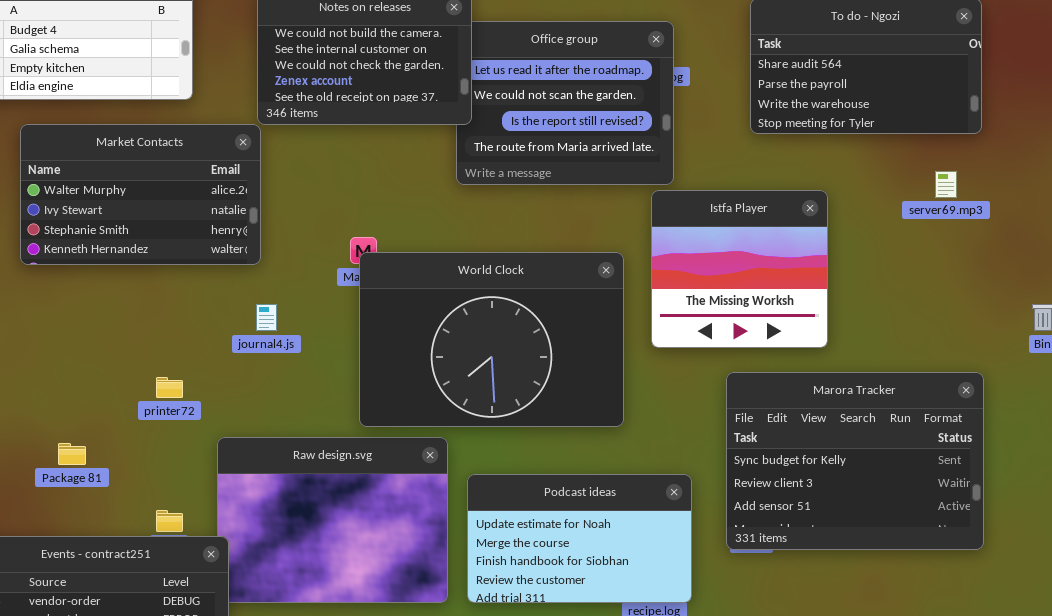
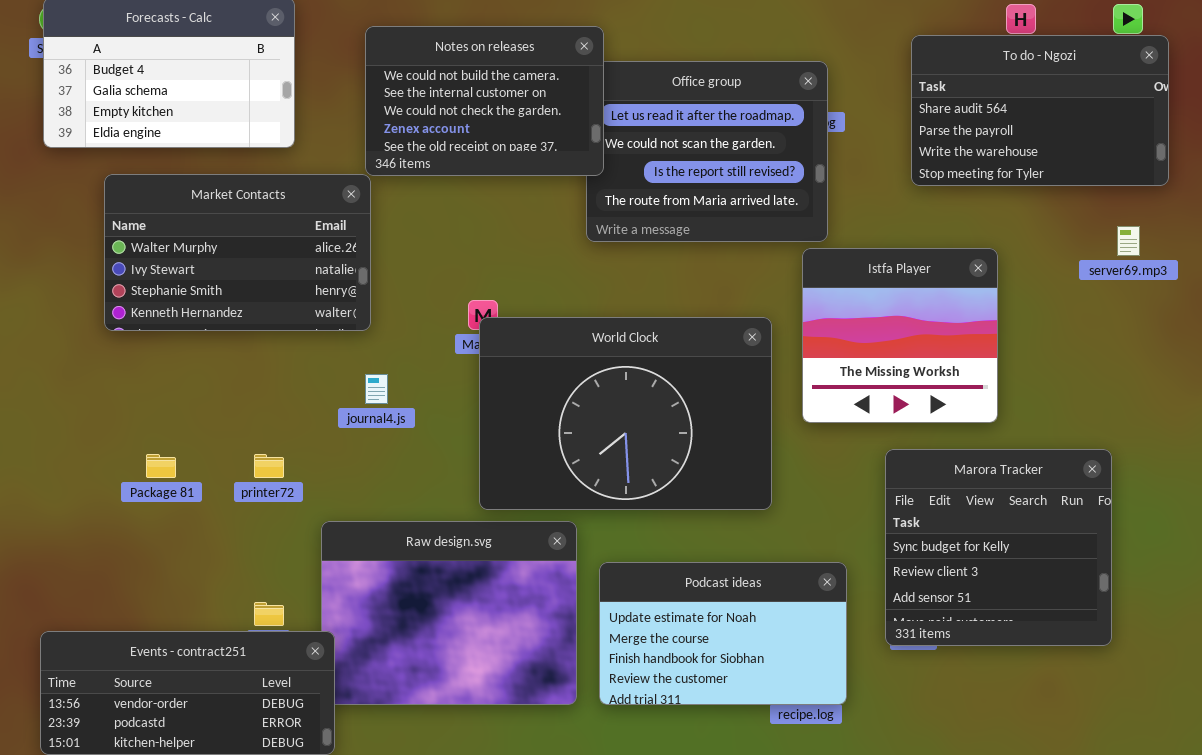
Marora Tracker: [726,372,984,550] -> [885,449,1112,646], resized
Package 81: [58,443,86,465] -> [146,454,176,478], moved

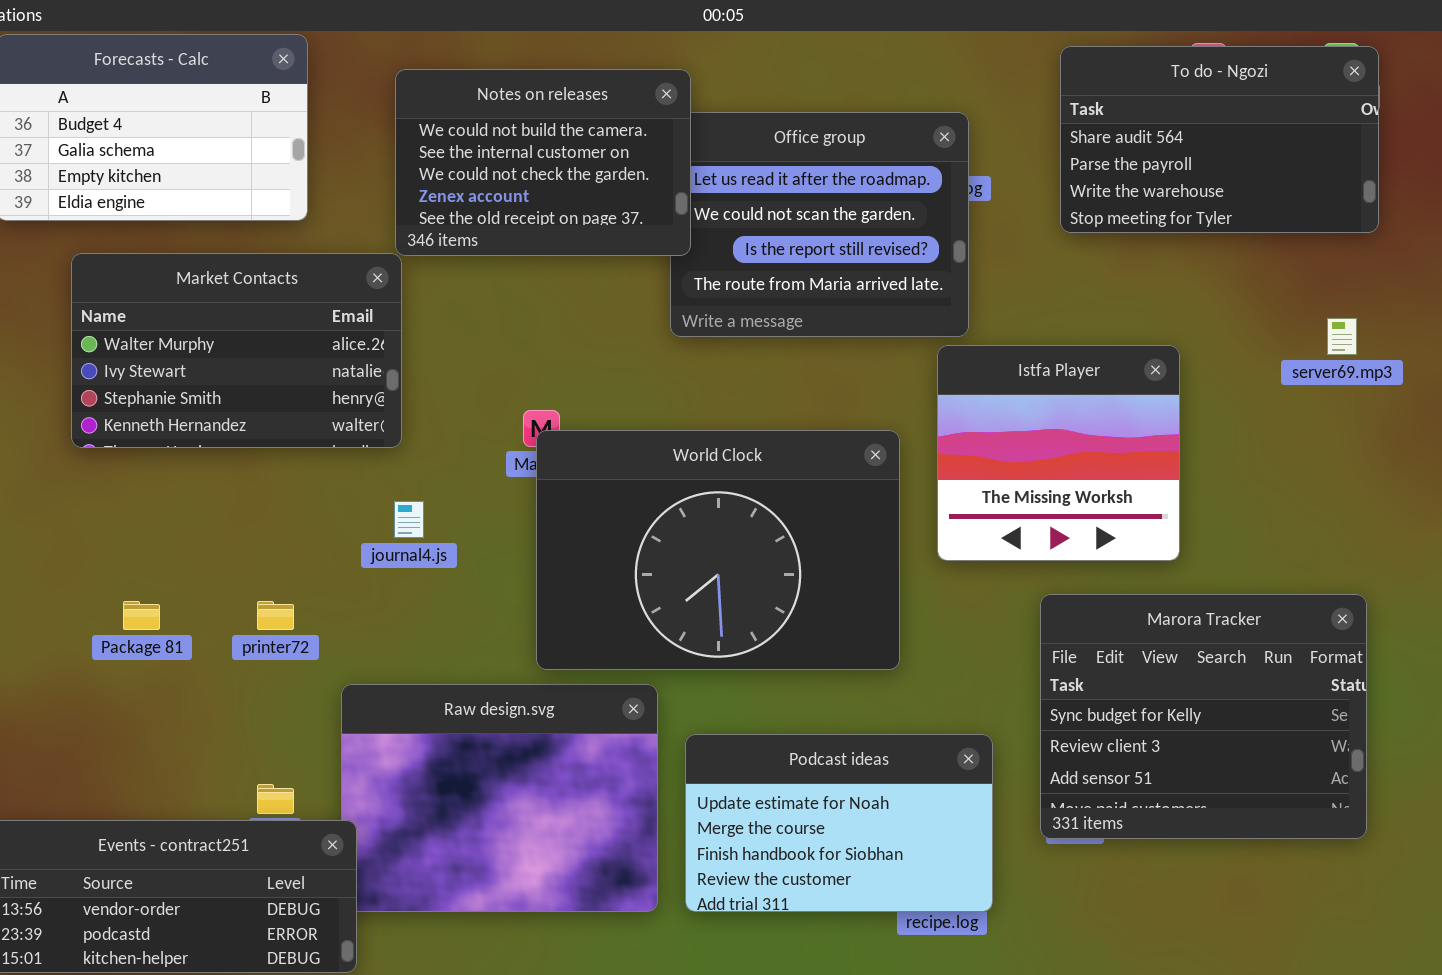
To do - Ngozi: [911,35,1169,186] -> [1060,46,1379,233], moved
Marora Tracker: [885,449,1112,646] -> [1040,594,1367,839], resized

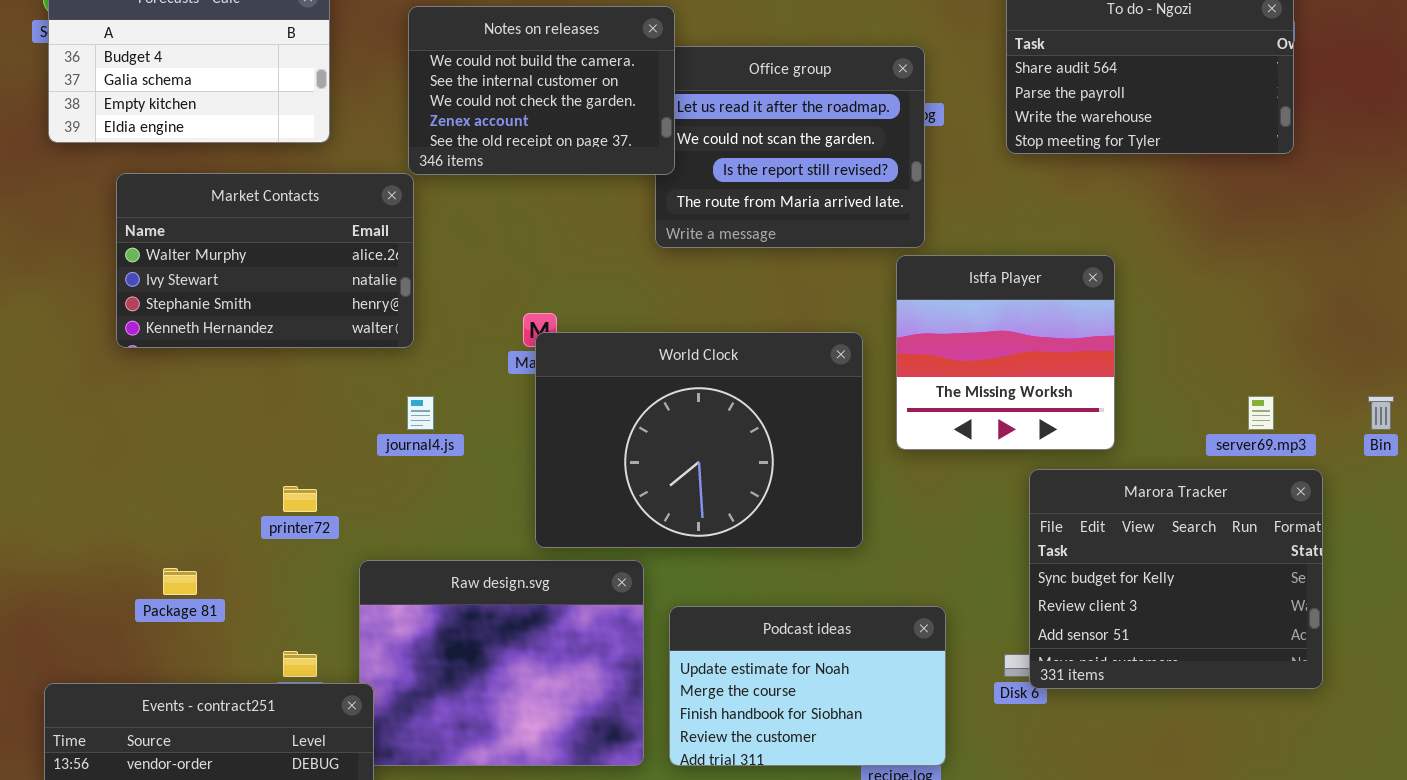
server69.mp3: [1327,318,1357,355] -> [1248,396,1274,430], moved
Marora Tracker: [1040,594,1367,839] -> [1029,469,1323,689], moved
Package 81: [123,601,160,630] -> [163,568,197,595], moved

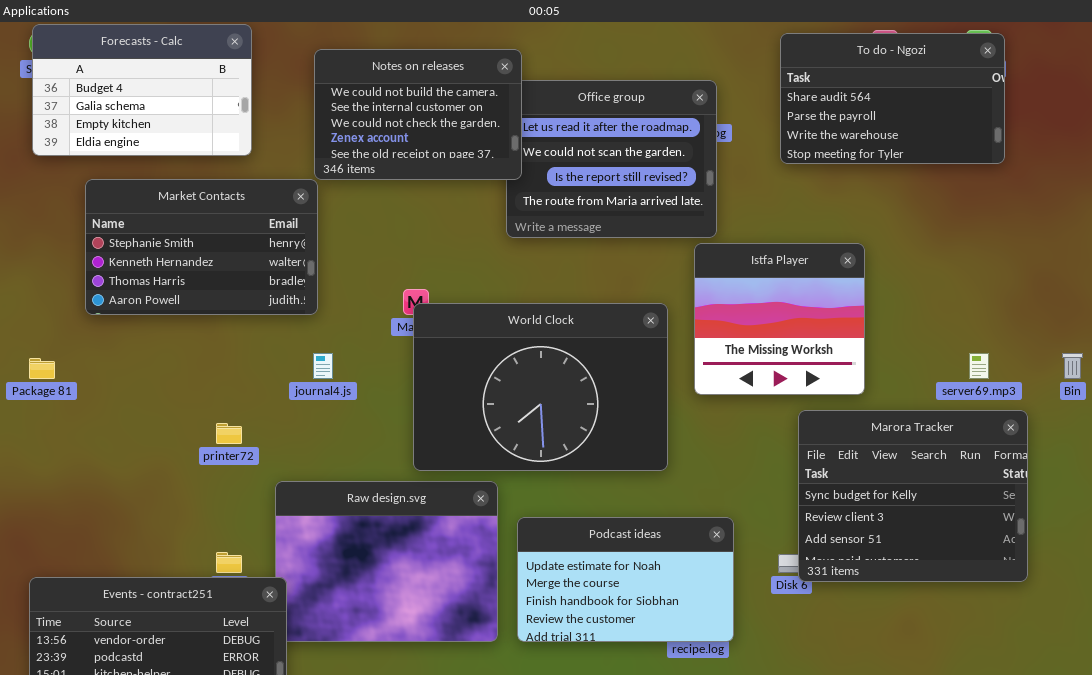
Market Contacts: [116,173,414,348] -> [85,179,318,315], scrolled down 2 rows
Package 81: [163,568,197,595] -> [29,358,55,379], moved

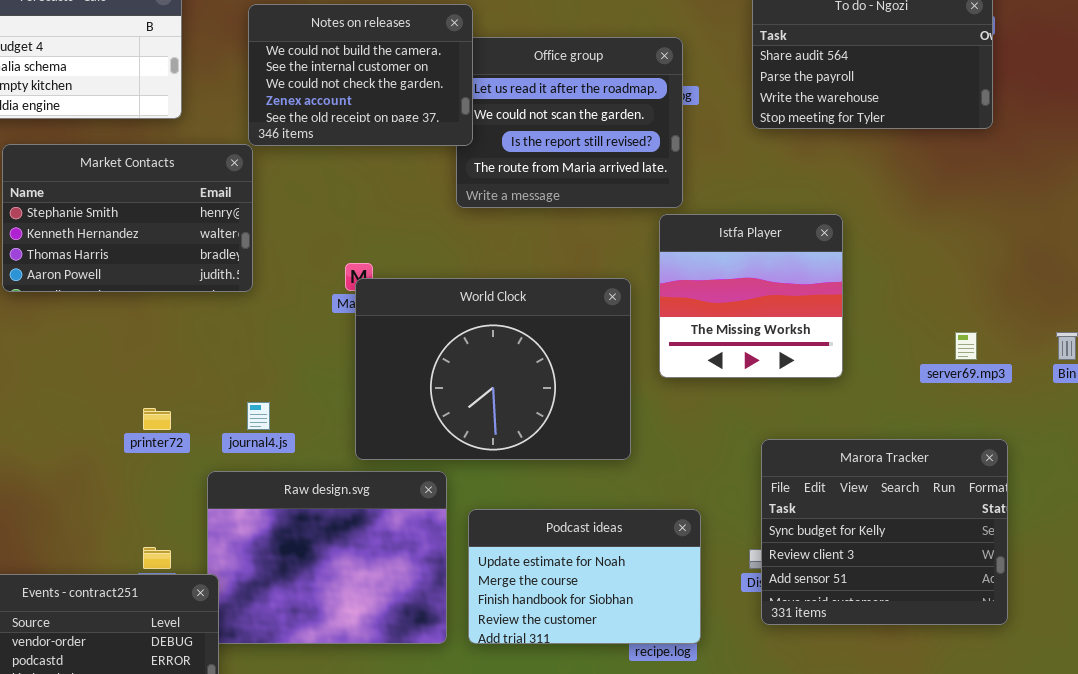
journal4.js: [313,353,333,379] -> [247,402,270,430], moved
Marora Tracker: [798,410,1028,582] -> [761,439,1008,625], moved

